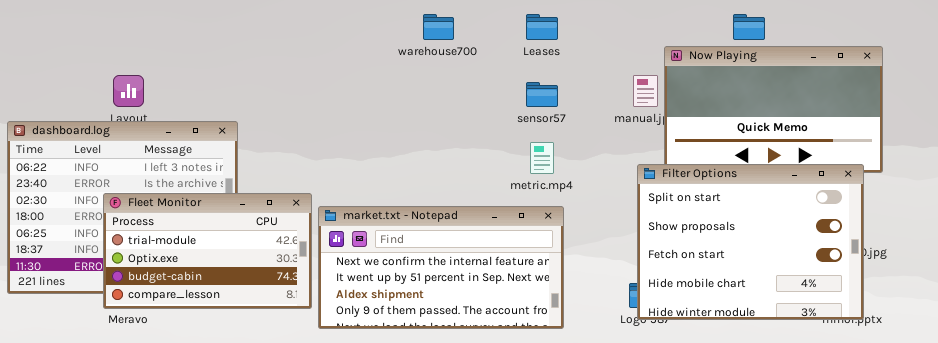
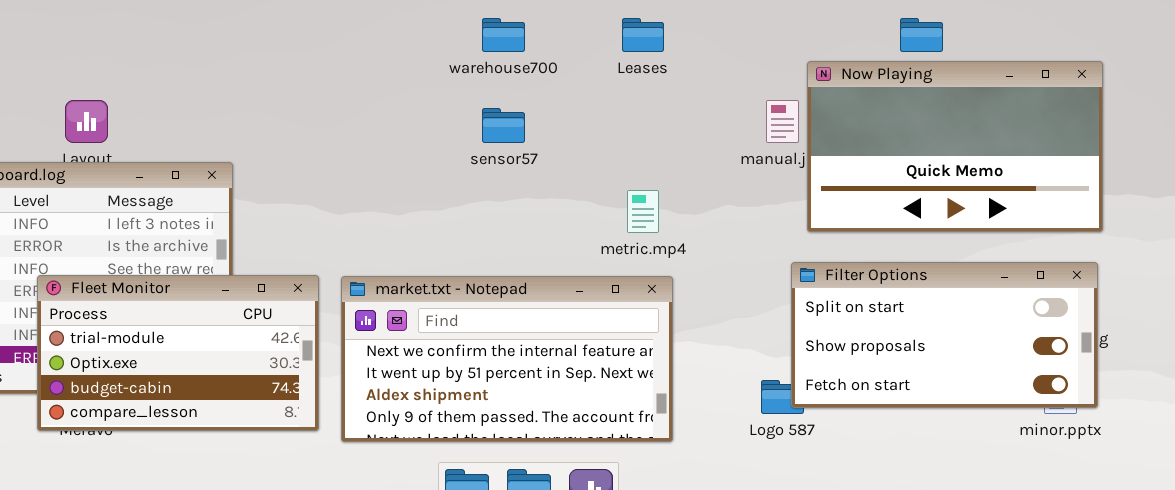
sensor57: [526,82,558,107] -> [482,108,525,143], moved
Filter Options: [637,164,864,320] -> [791,262,1098,408], moved, resized
Fleet Monitor: [103,193,312,309] -> [37,275,319,431], moved

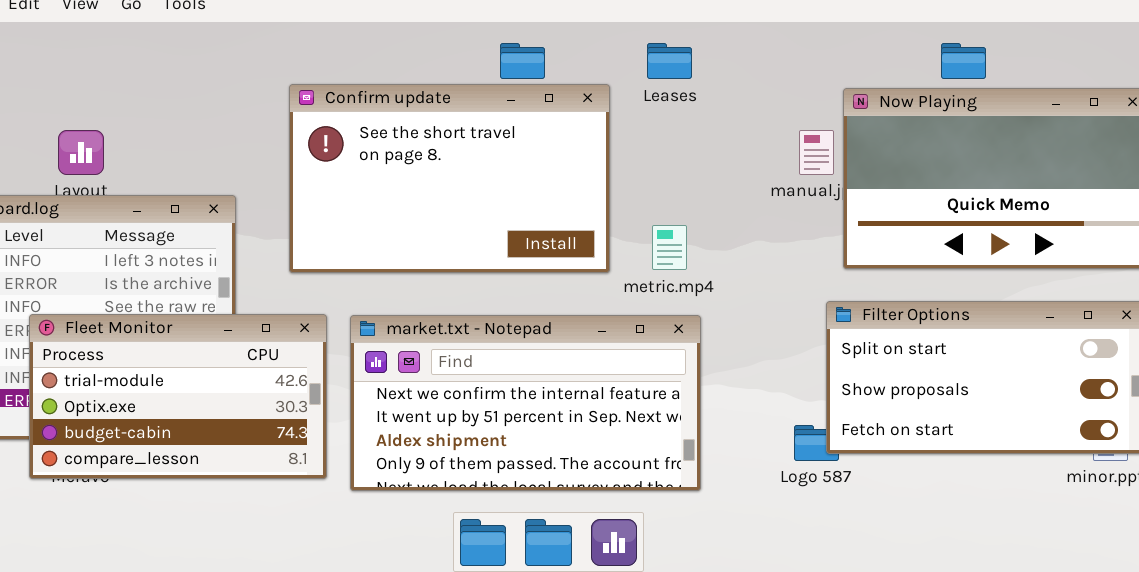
Confirm update: none -> [289,84,610,273], opened

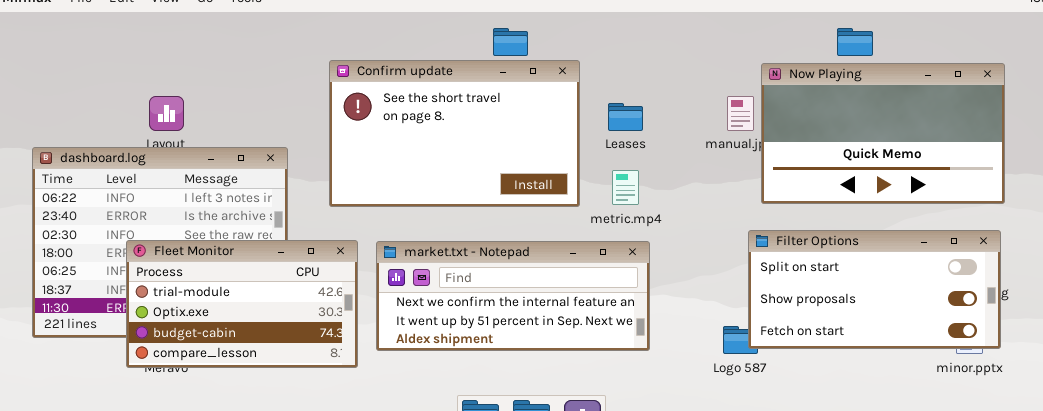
Leases: [647,43,692,79] -> [608,103,643,131], moved
market.txt - Notepad: [350,315,701,491] -> [376,241,650,351], resized

